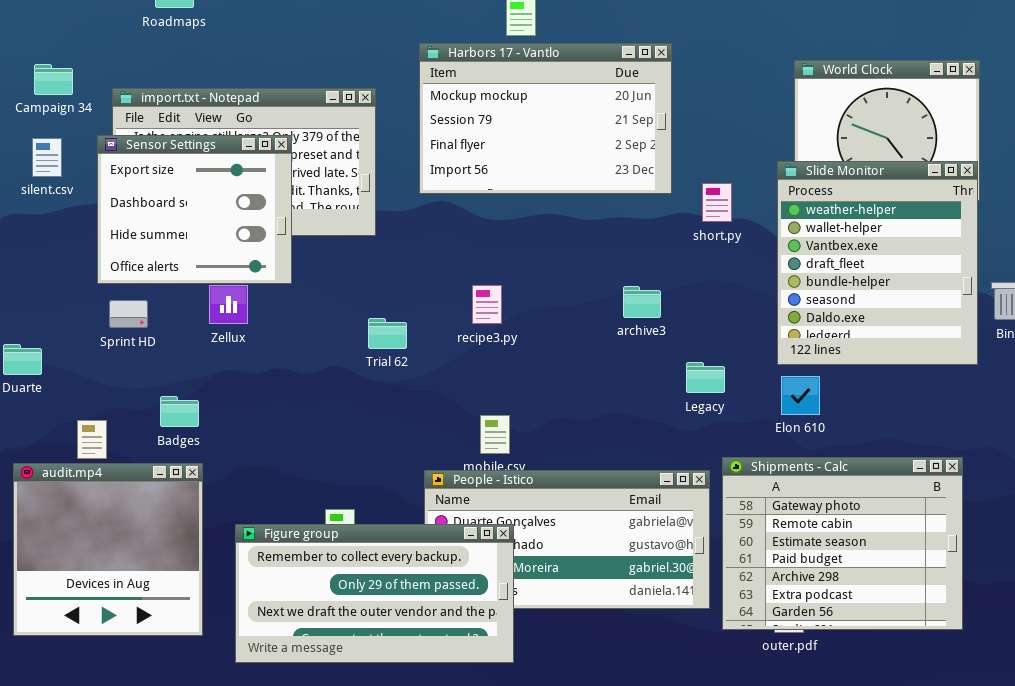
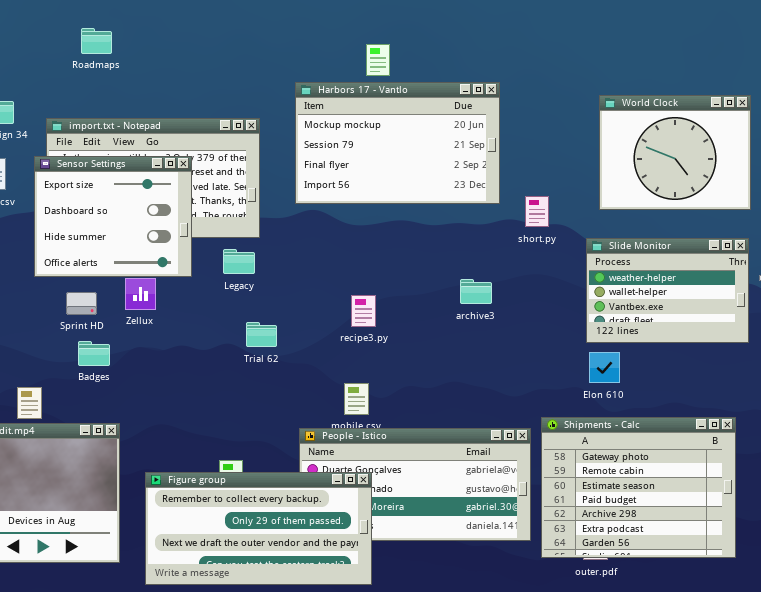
Slide Monitor: [777,161,978,365] -> [586,238,749,343], resized
recipe3.py: [472,285,502,324] -> [351,295,376,327], moved
Sprint HD: [109,300,148,328] -> [66,292,97,315], moved
Trial 62: [368,318,407,349] -> [246,322,277,347], moved
Legacy: [686,362,725,393] -> [223,249,255,274], moved
Badges: [160,396,199,427] -> [78,341,110,366], moved

